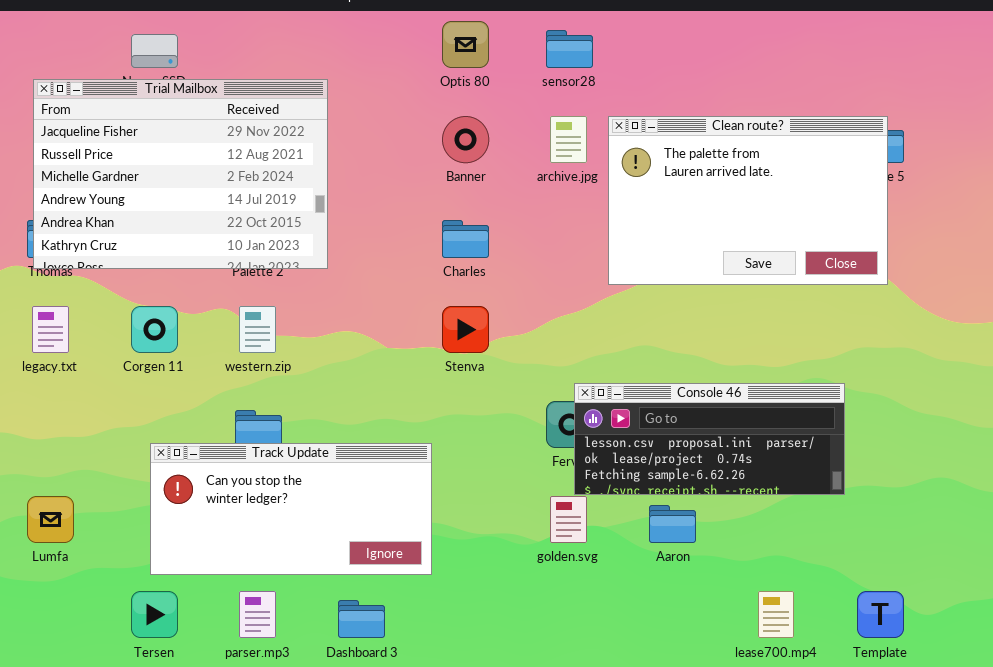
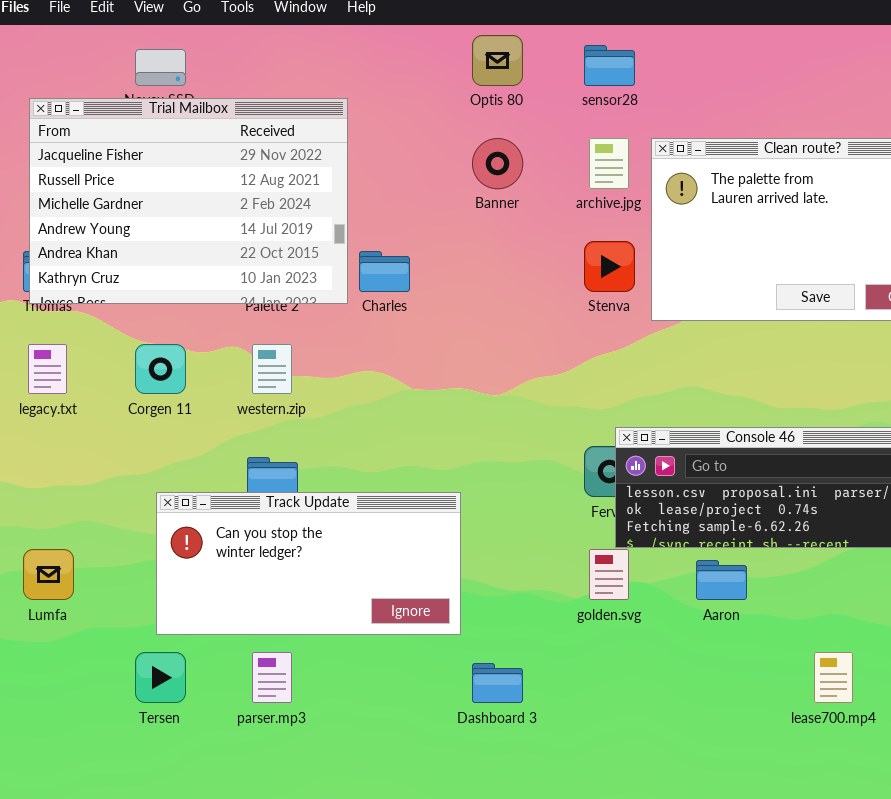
Charles: [442,220,489,258] -> [359,251,410,292], moved
Stenva: [442,306,489,353] -> [584,241,635,292], moved
Dashboard 3: [338,600,385,638] -> [472,663,523,703], moved

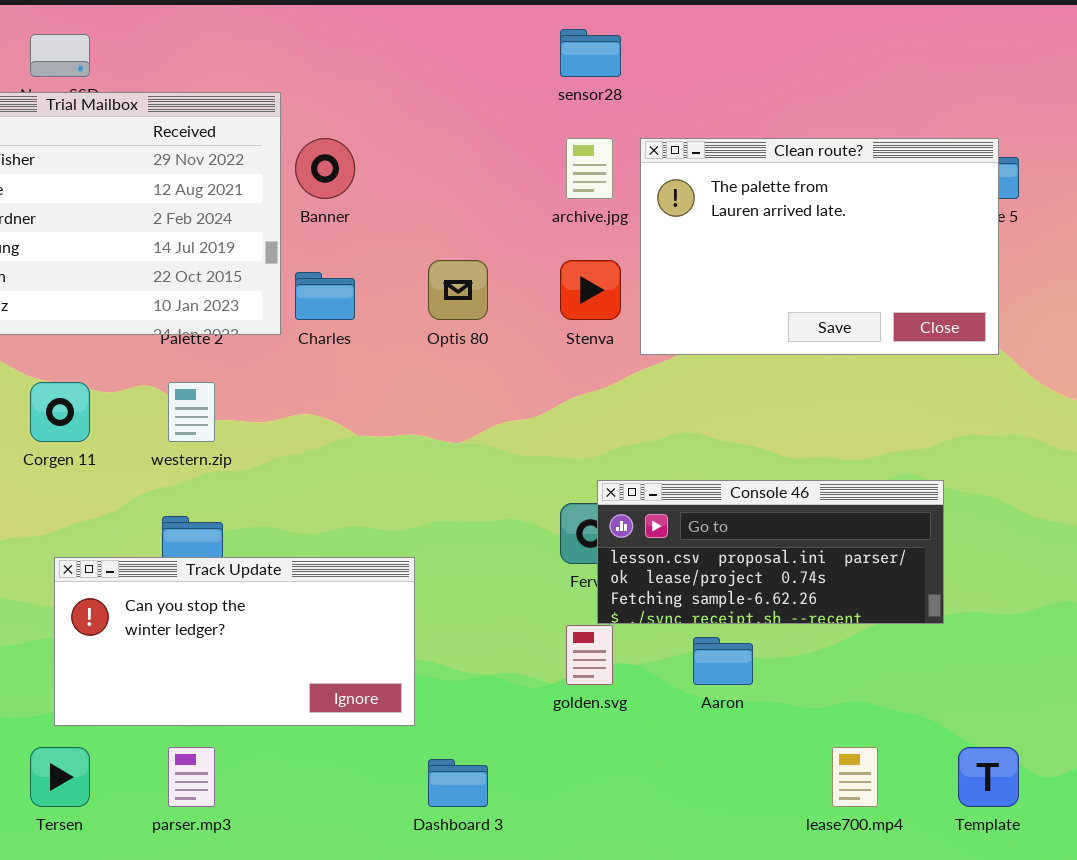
Optis 80: [472,35,523,86] -> [428,260,488,320], moved
Banner: [472,138,523,189] -> [295,138,355,199], moved

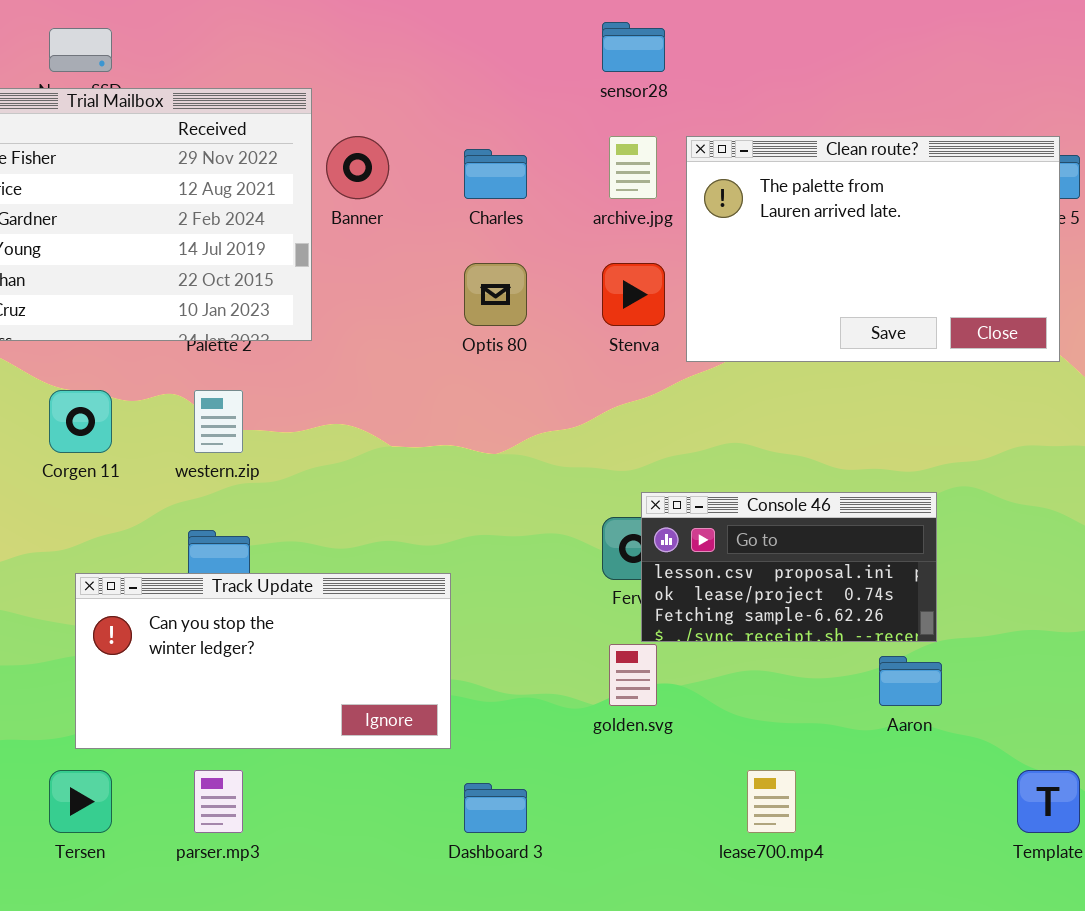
Charles: [295,272,355,320] -> [464,149,527,199], moved
Console 46: [597,480,944,624] -> [641,492,937,642], resized
Aaron: [693,637,753,685] -> [879,656,942,706], moved
lease700.mp4: [832,747,878,807] -> [747,770,796,833], moved

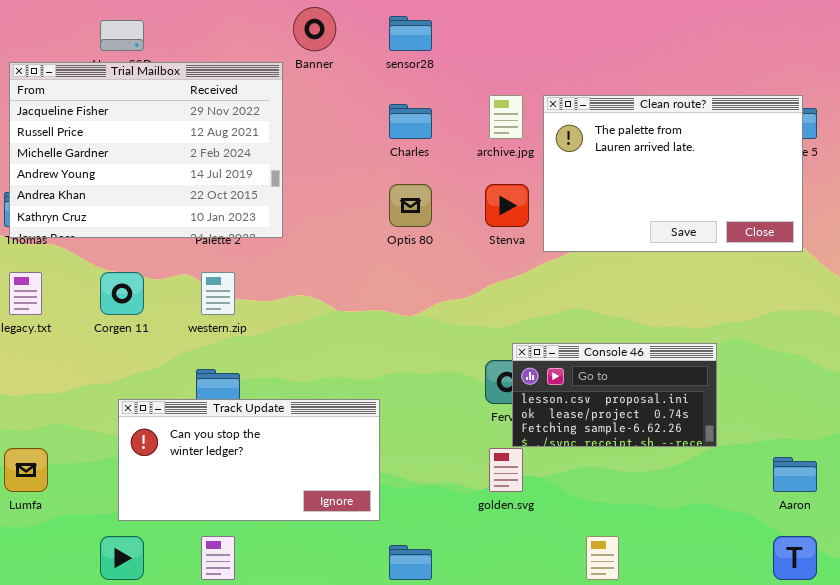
sensor28: [602,22,665,72] -> [389,16,432,51], moved
Banner: [326,136,389,199] -> [293,7,336,51], moved
Aaron: [879,656,942,706] -> [773,457,817,492], moved

